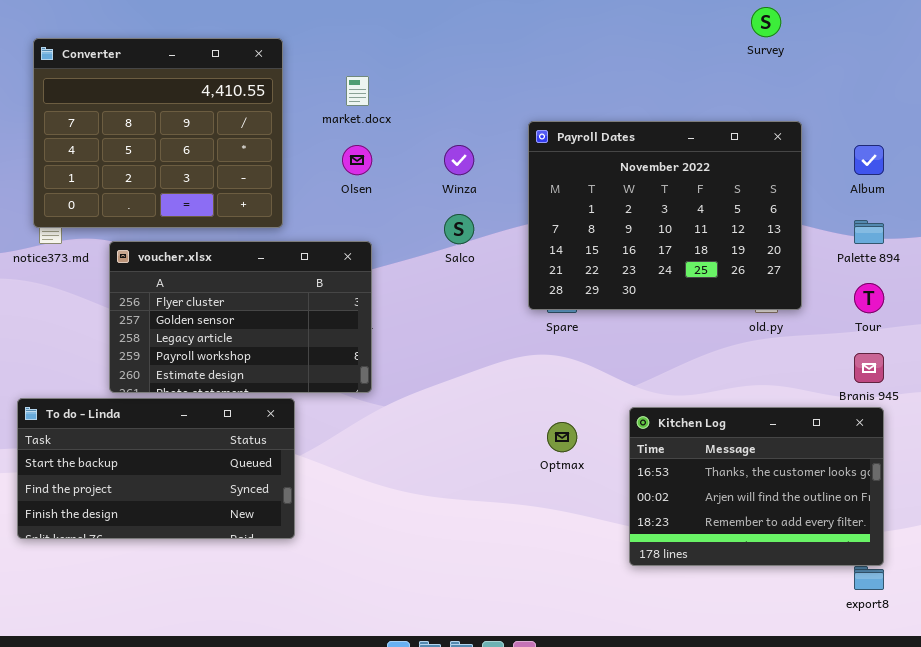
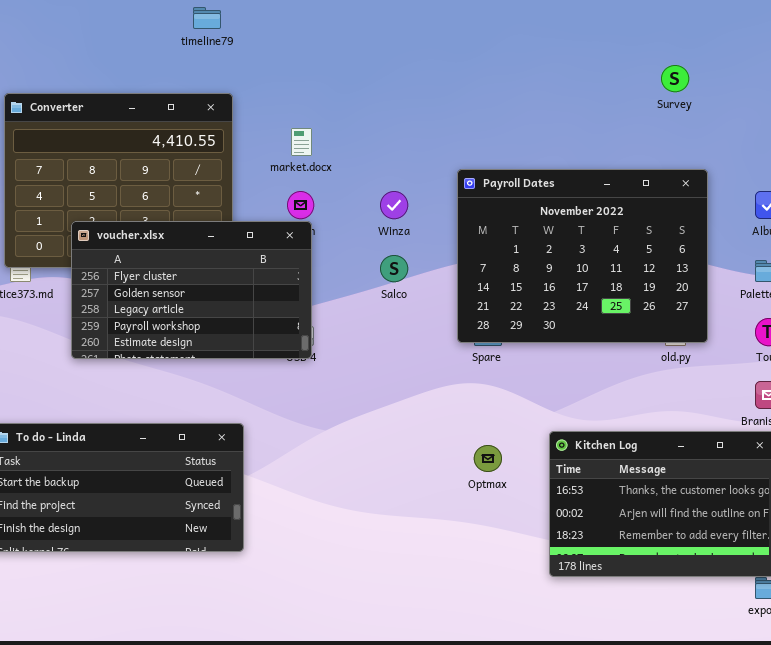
voucher.xlsx: [109,241,372,393] -> [71,221,312,359], moved

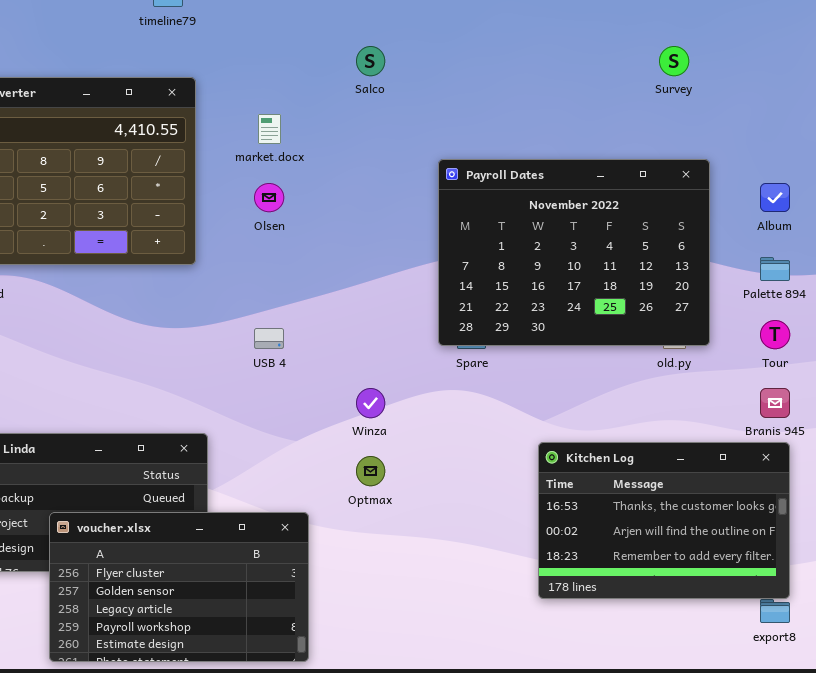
Winza: [380,191,408,219] -> [356,388,385,418], moved
voucher.xlsx: [71,221,312,359] -> [49,512,309,662], moved
Salco: [380,255,408,282] -> [356,46,385,76], moved
Optmax: [474,445,502,472] -> [356,456,385,486], moved

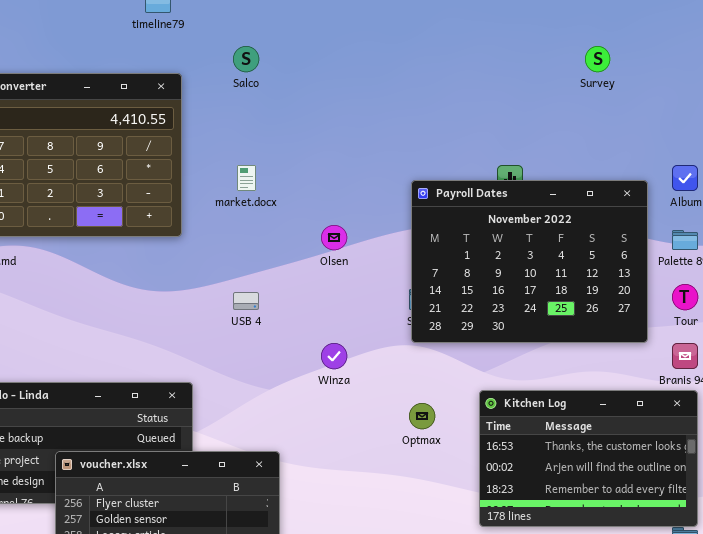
Salco: [356,46,385,76] -> [233,46,259,72], moved
market.docx: [258,114,281,144] -> [237,165,256,191], moved
Payroll Dates: [438,159,710,346] -> [411,180,648,343], moved
Olsen: [254,183,284,212] -> [321,225,347,250], moved
Optmax: [356,456,385,486] -> [409,403,435,429], moved

